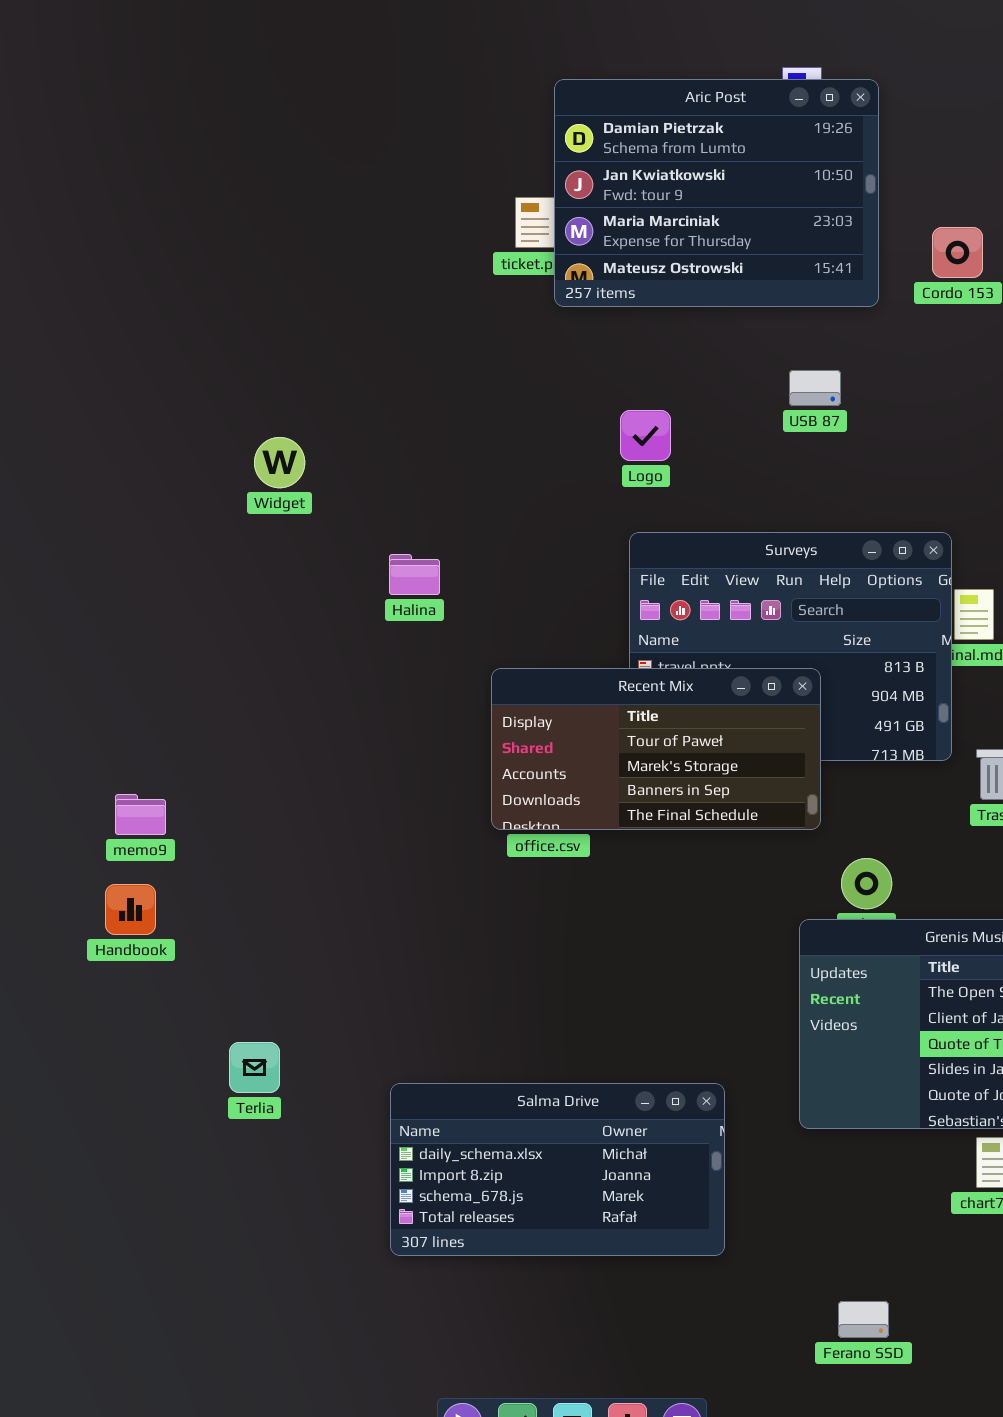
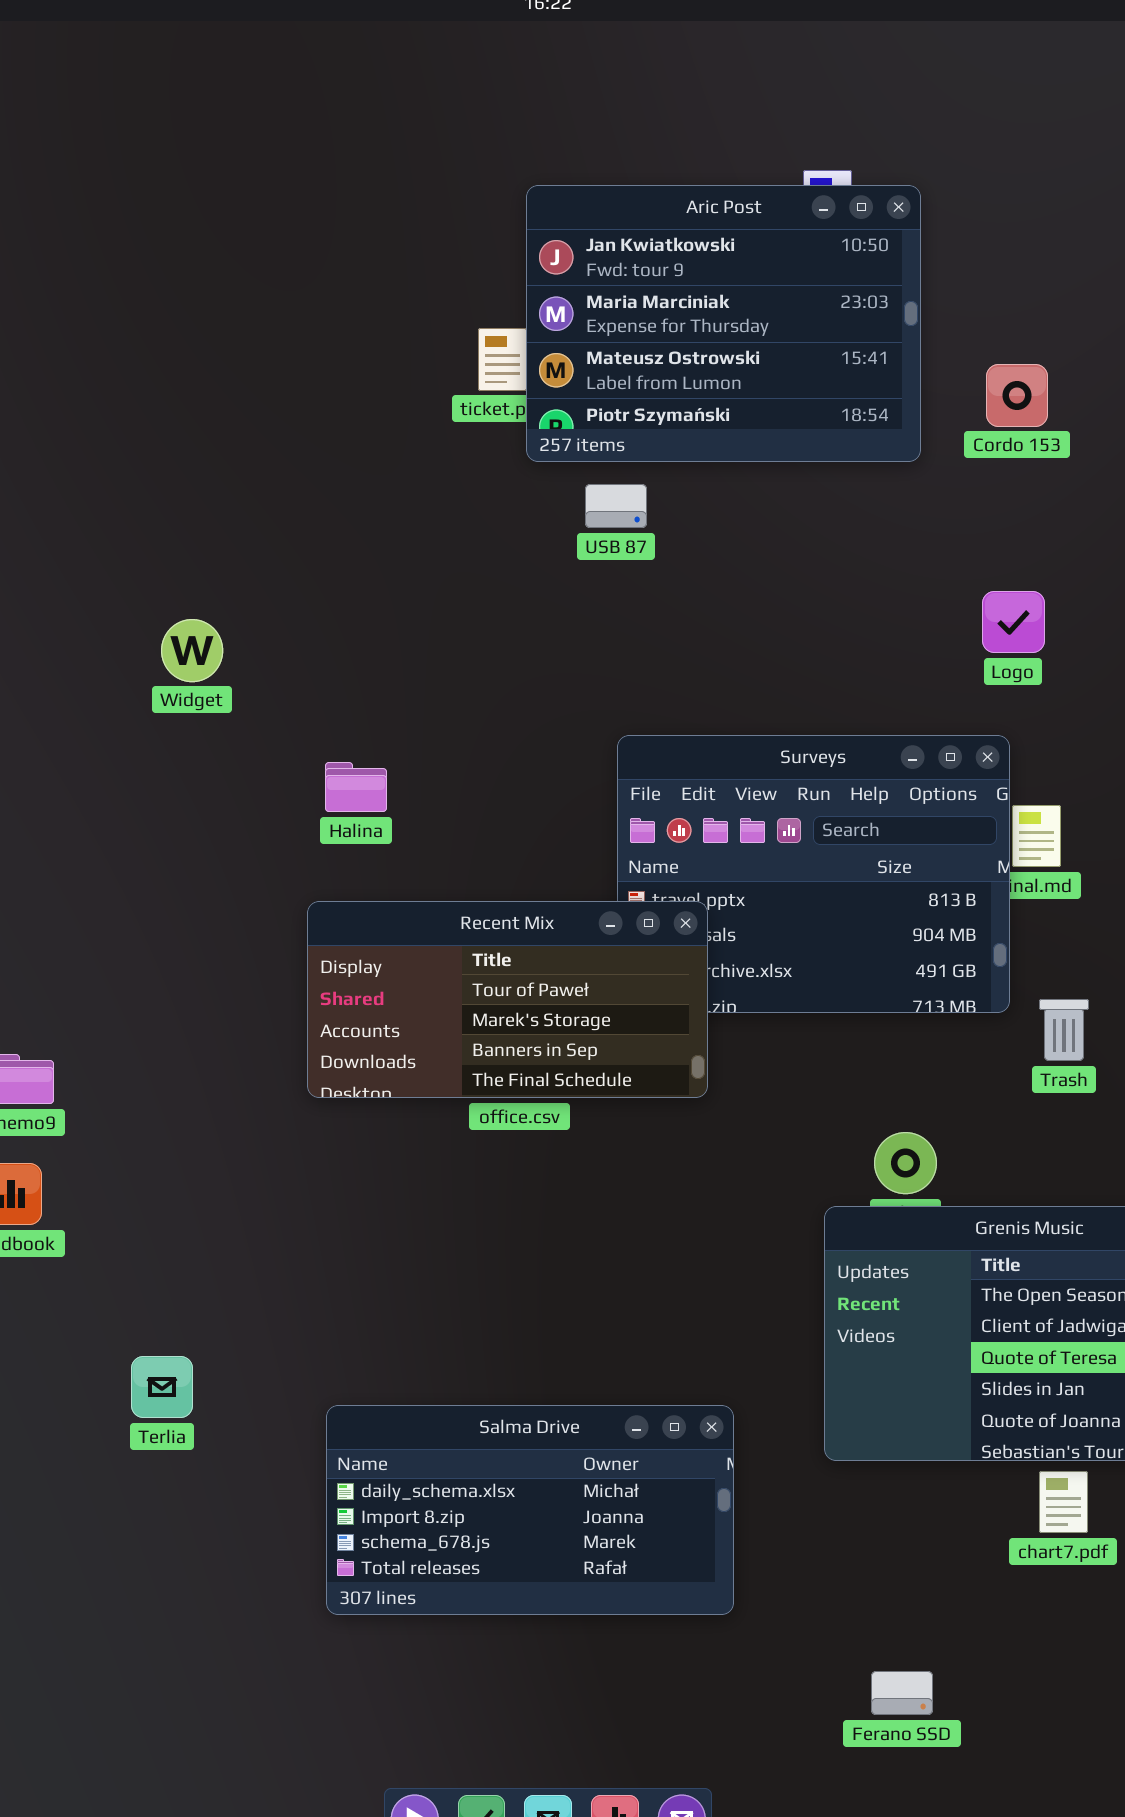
Aric Post: [554,79,879,307] -> [526,185,921,462], scrolled down 1 row
USB 87: [789,370,841,406] -> [585,484,647,528], moved
Logo: [620,410,671,461] -> [982,591,1045,653], moved
Recent Mix: [491,668,821,830] -> [307,901,708,1098], moved

